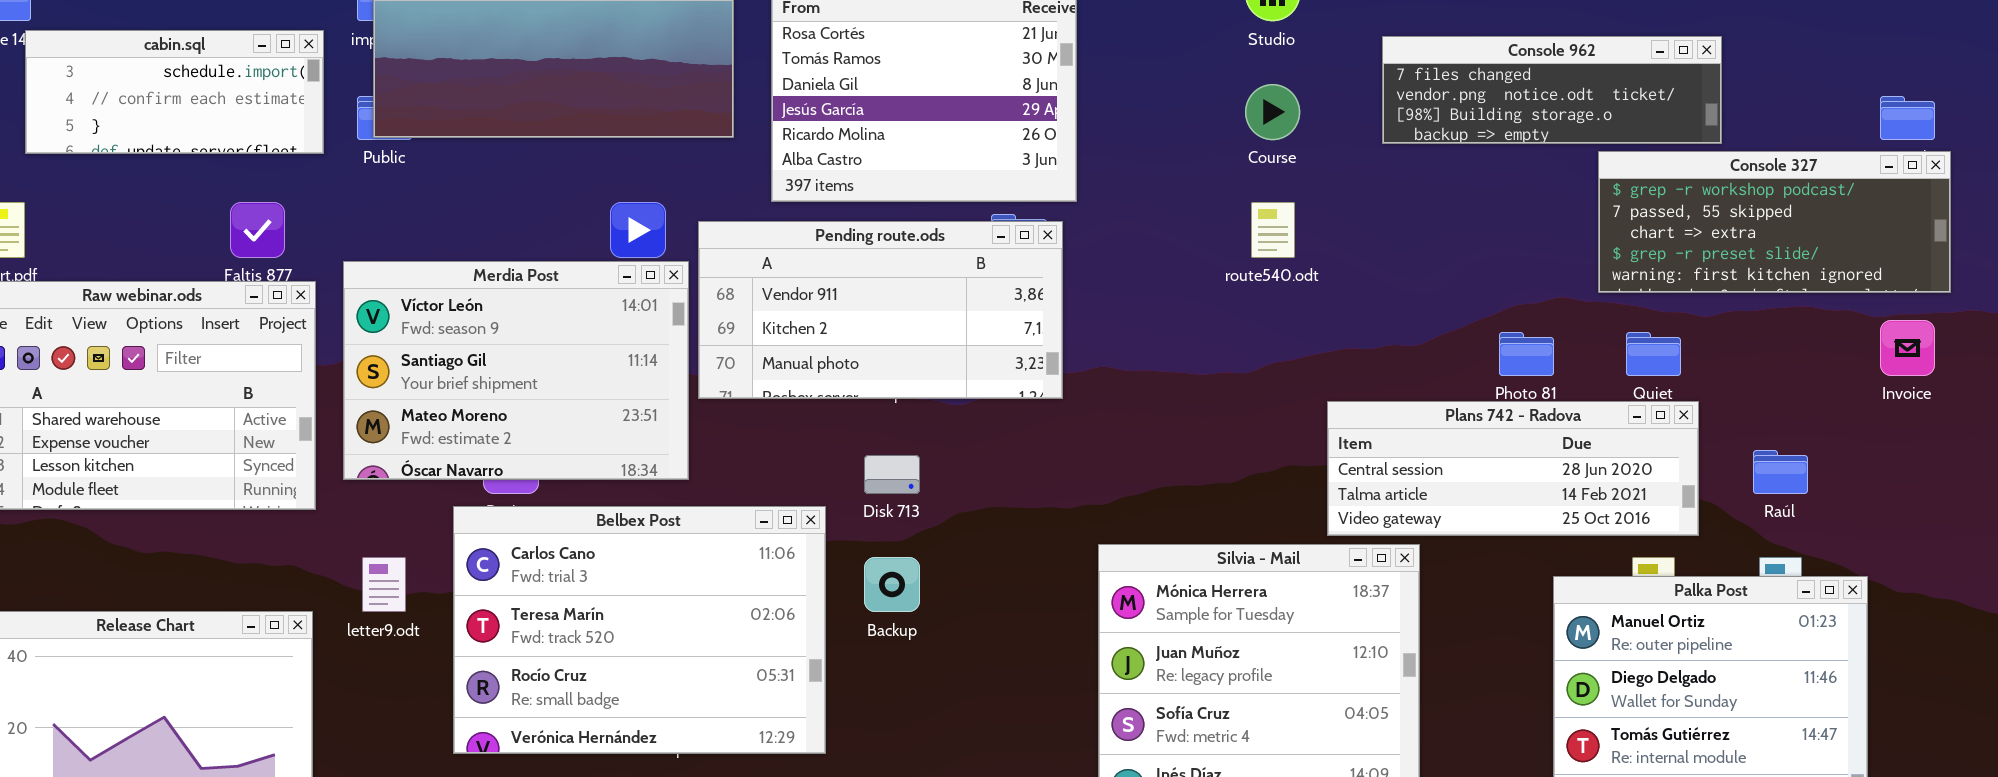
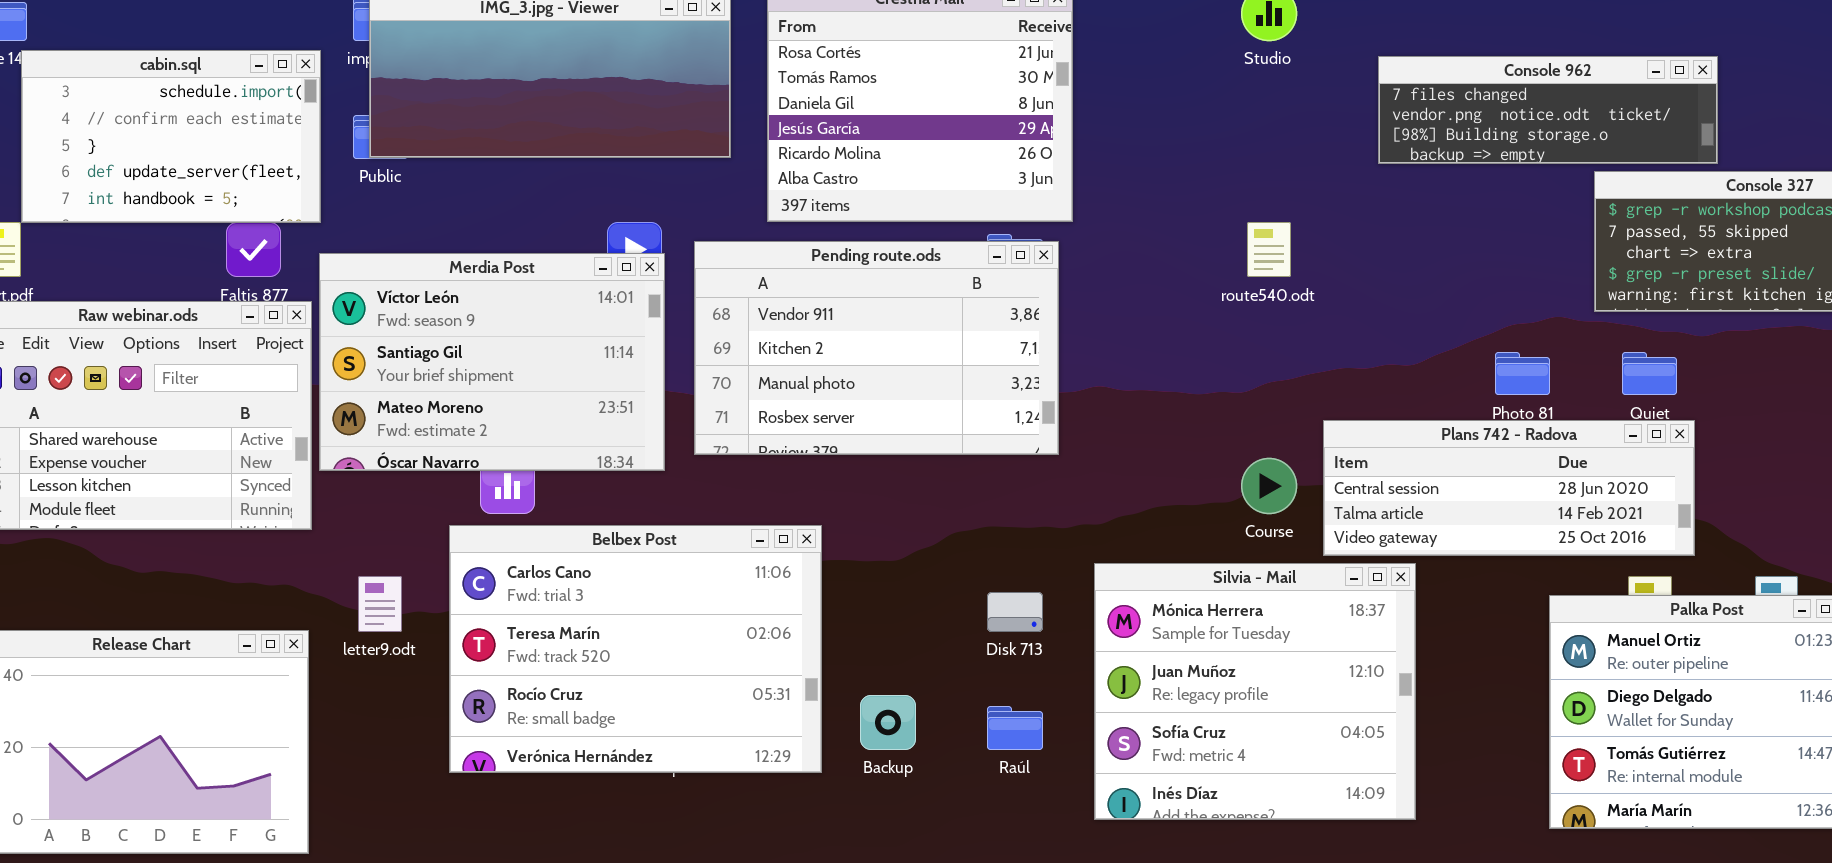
cabin.sql: [25,30,324,154] -> [21,50,321,223], resized
Course: [1245,84,1300,140] -> [1241,458,1297,514], moved
Pending route.ods: [698,221,1063,399] -> [694,241,1059,455], resized
Merdia Post: [343,261,689,480] -> [319,253,665,471], moved
Raúl: [1753,450,1808,494] -> [987,706,1043,750], moved
Disk 713: [864,455,920,494] -> [987,592,1043,632], moved
Backup: [864,557,920,612] -> [860,695,916,750], moved

